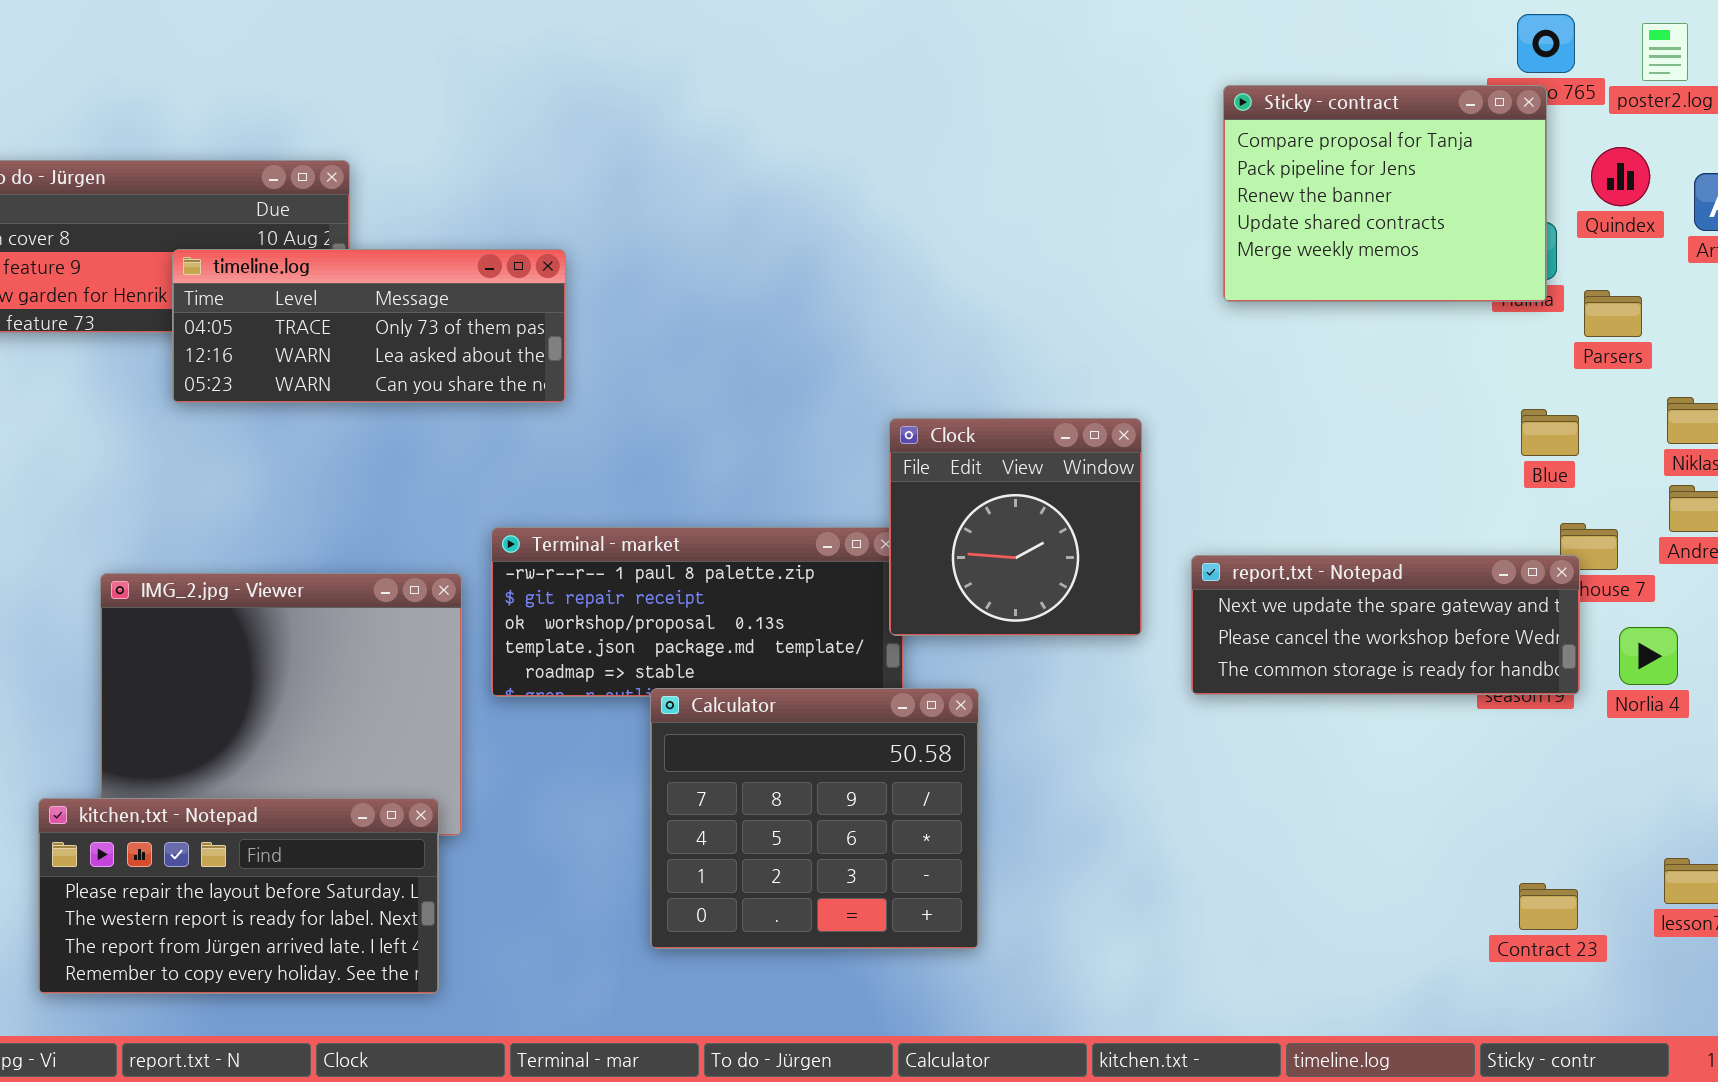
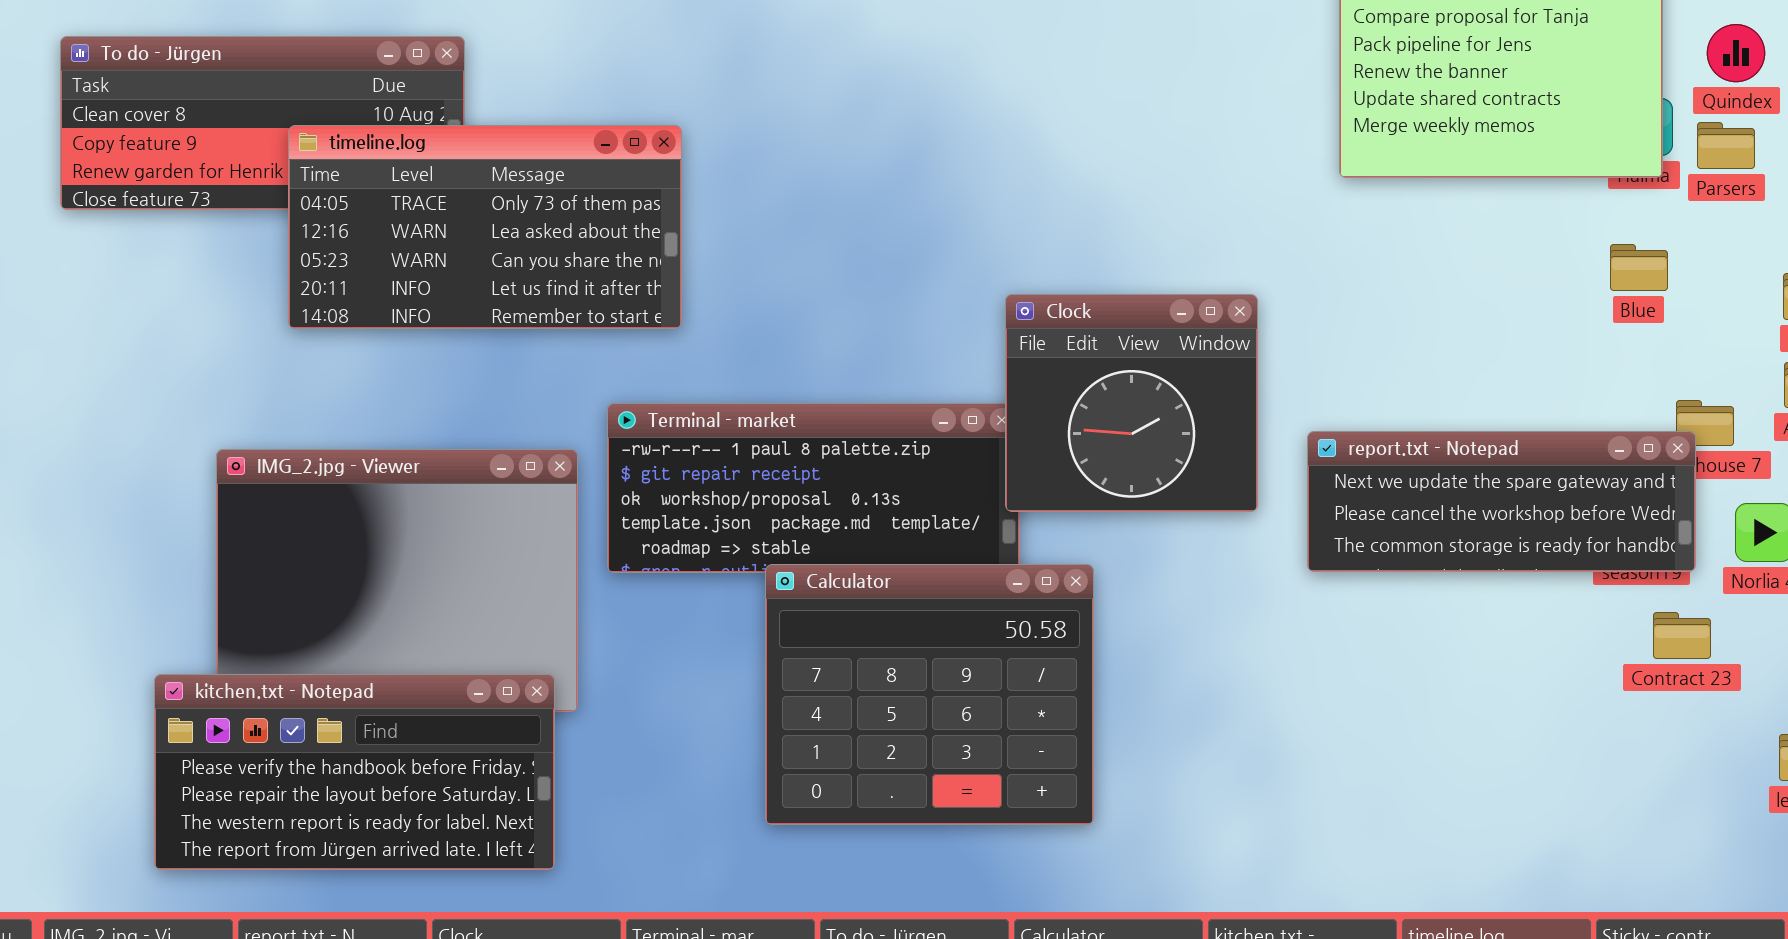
timeline.log: [172,249,566,403] -> [288,125,682,329], resized
Parsers: [1584,290,1642,337] -> [1697,122,1755,169], moved
Blue: [1521,409,1579,456] -> [1610,244,1668,291], moved
kitchen.txt - Notepad: [38,798,439,994] -> [154,674,555,870], scrolled up 1 row
Contract 23: [1519,883,1578,930] -> [1653,612,1711,659], moved

